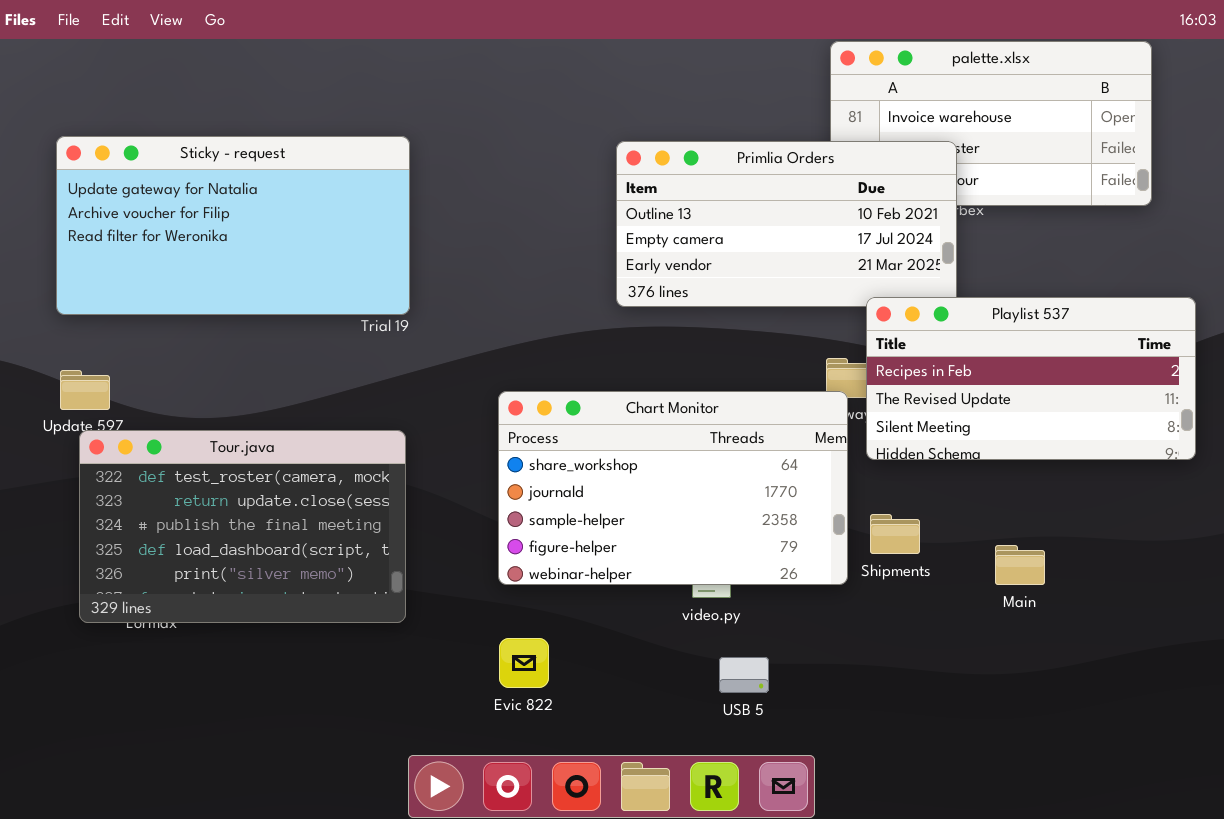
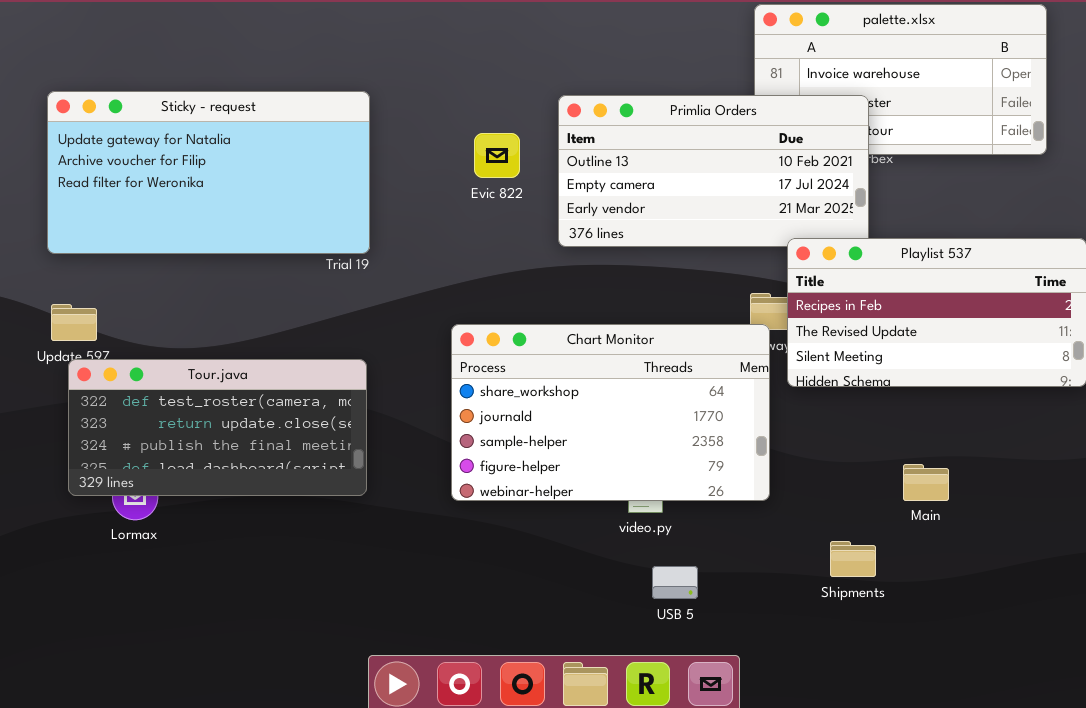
Tour.java: [79,430,406,623] -> [68,359,367,496], resized
Shipments: [870,514,920,554] -> [830,541,876,577], moved
Evic 822: [499,638,549,688] -> [474,133,520,178], moved

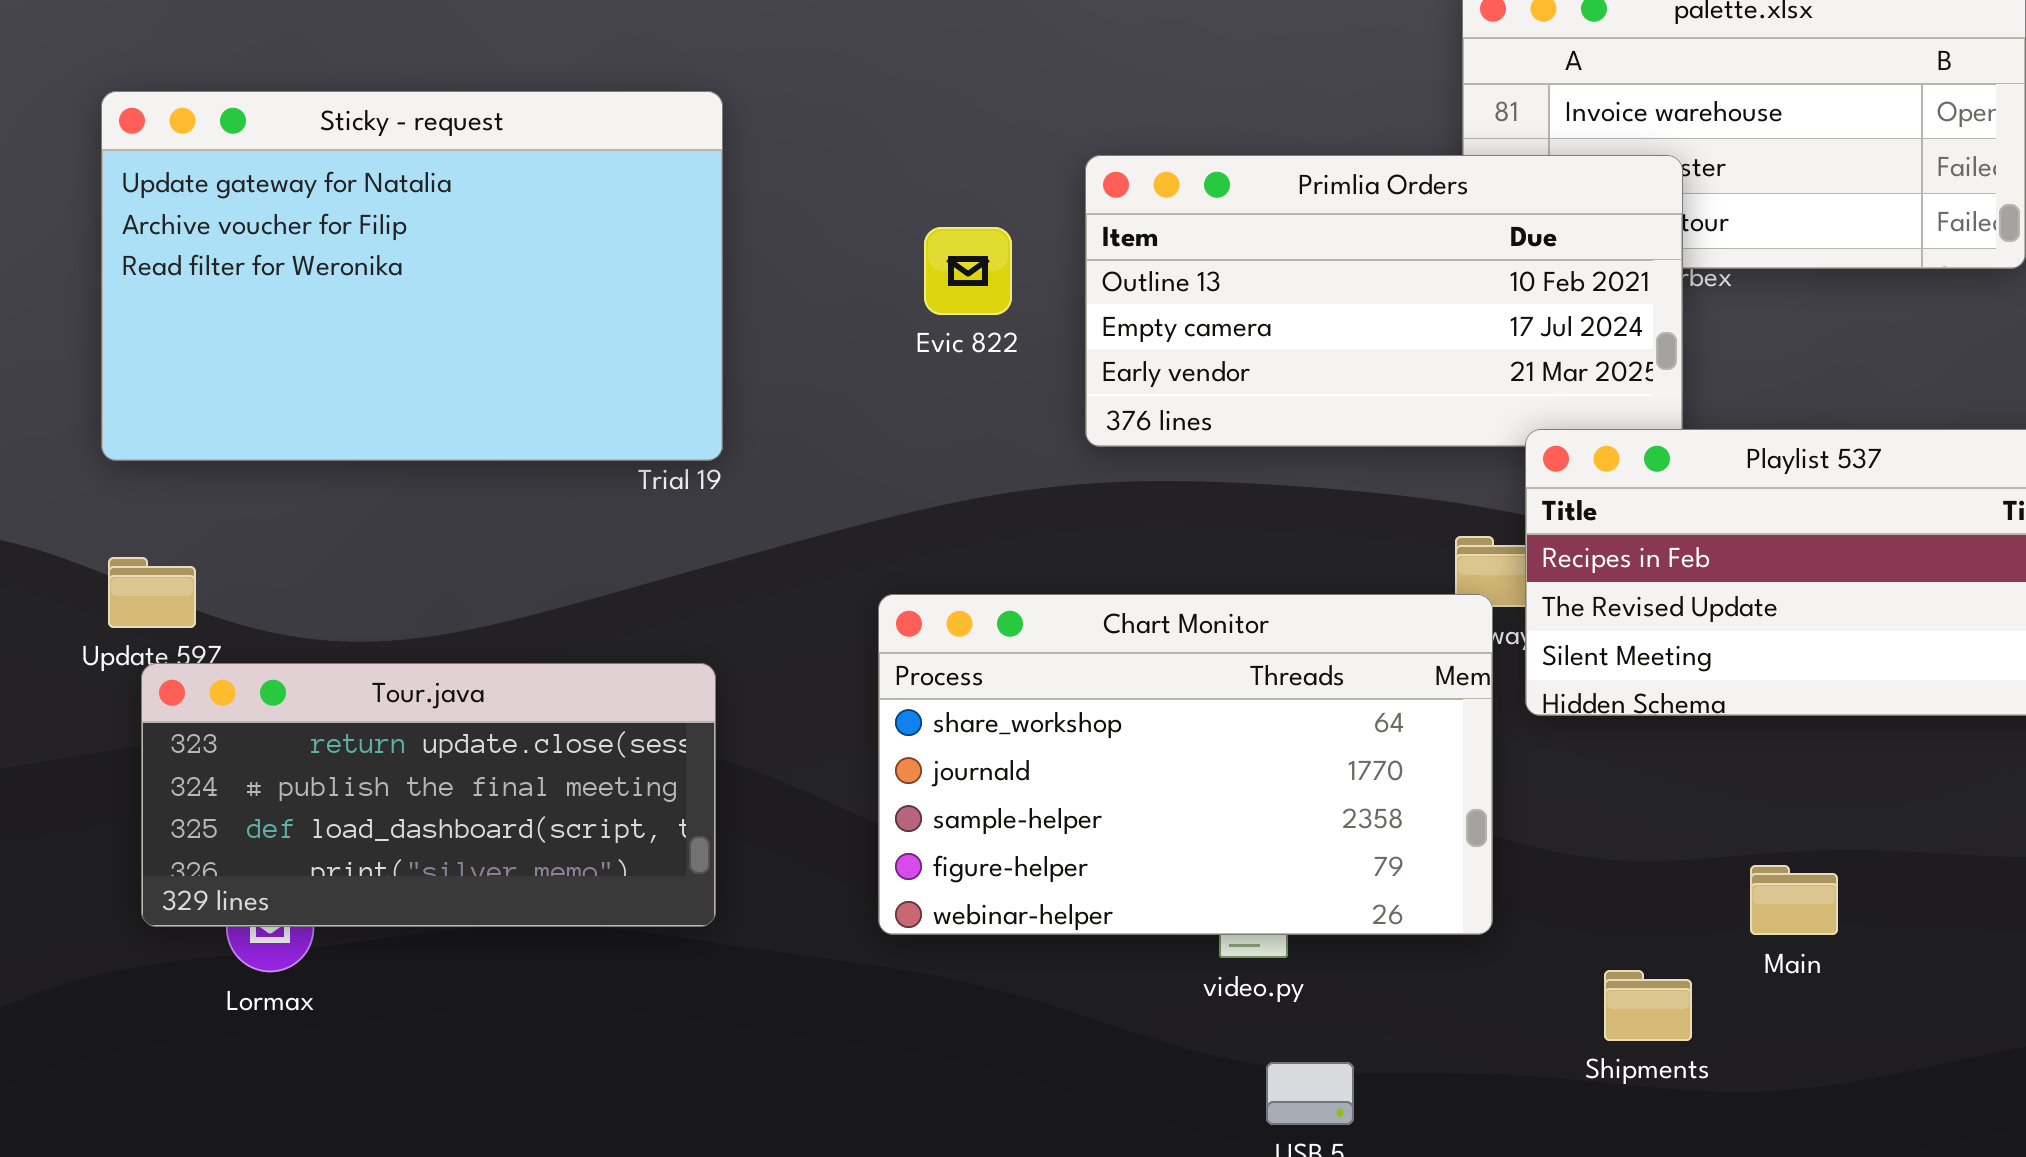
Sticky - request: [47,91,370,254] -> [101,91,723,461], resized
Tour.java: [68,359,367,496] -> [141,663,716,927], scrolled down 1 row
Shipments: [830,541,876,577] -> [1604,970,1692,1041], moved

